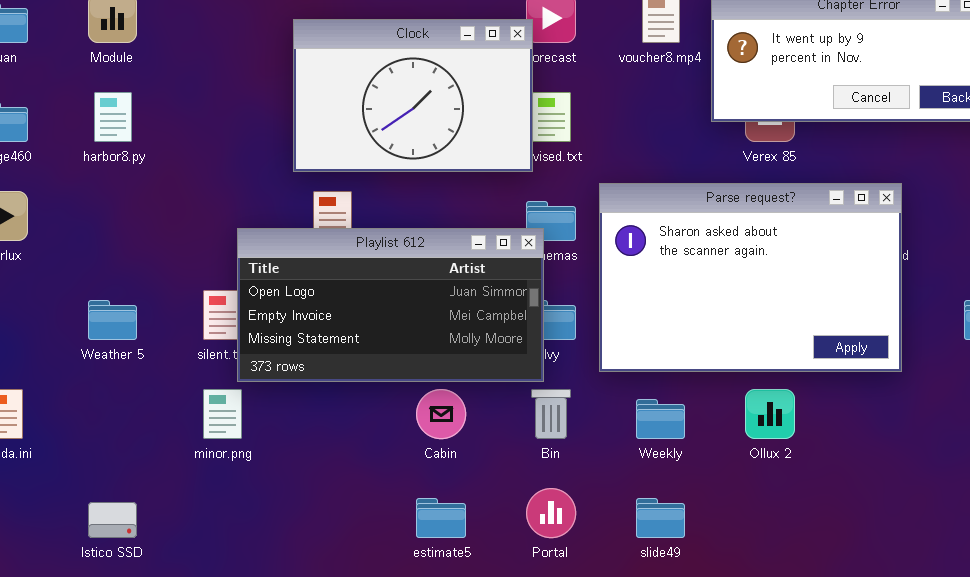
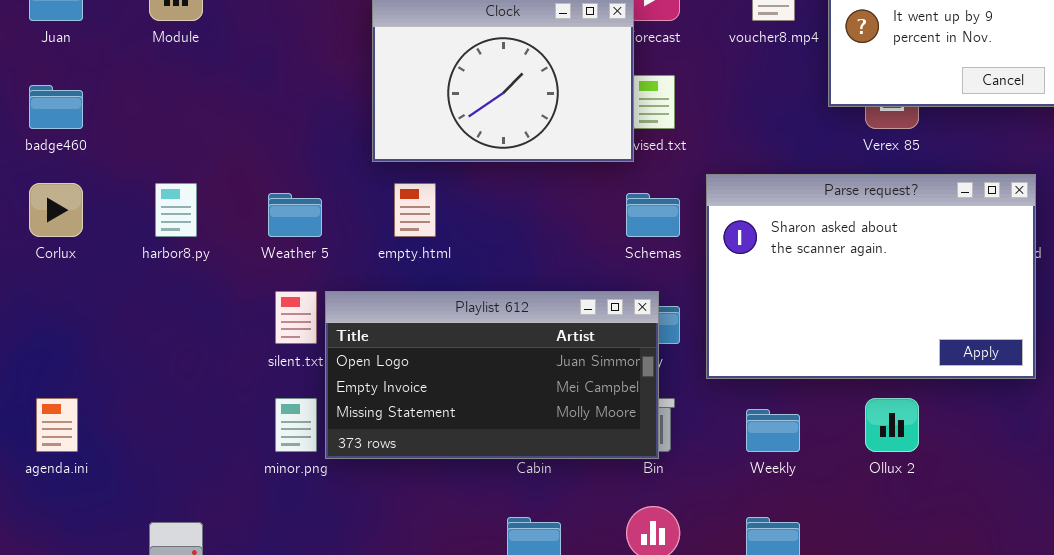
harbor8.py: [94,92,132,142] -> [155,183,197,237], moved
Playlist 612: [237,228,544,382] -> [325,291,659,459], moved
Weather 5: [88,300,137,340] -> [268,193,322,237], moved

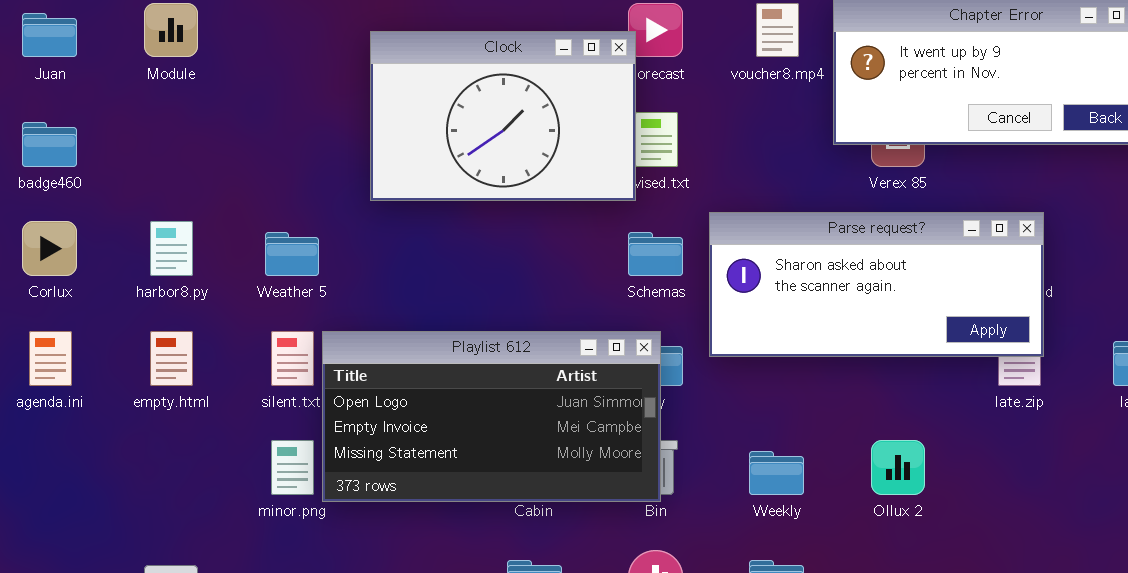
Parse request?: [706,174,1036,379] -> [709,212,1044,357], resized
empty.html: [394,183,436,237] -> [150,331,193,386], moved
agenda.ini: [36,398,78,452] -> [29,331,72,386], moved

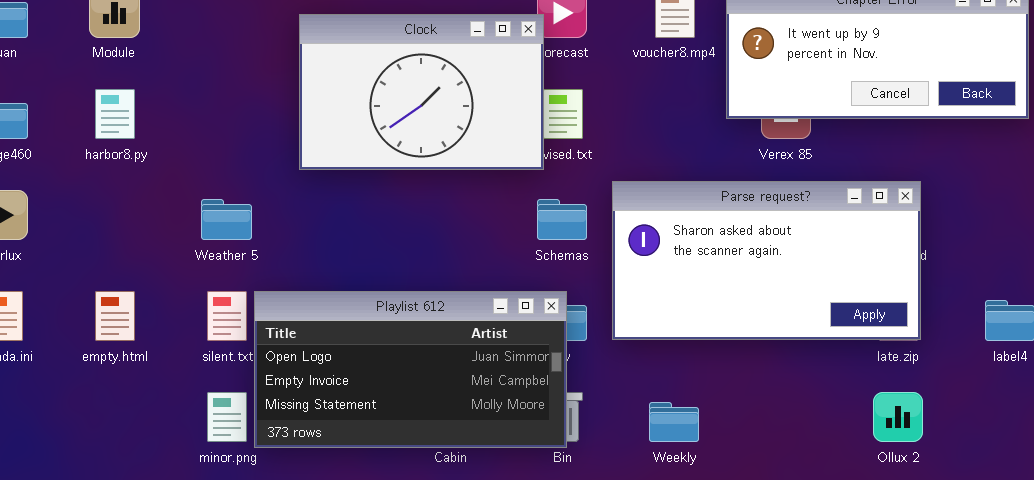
Parse request?: [709,212,1044,357] -> [612,181,921,340], resized
harbor8.py: [150,221,193,276] -> [95,89,135,139], moved
Ollux 2: [871,440,925,495] -> [873,392,923,442], moved

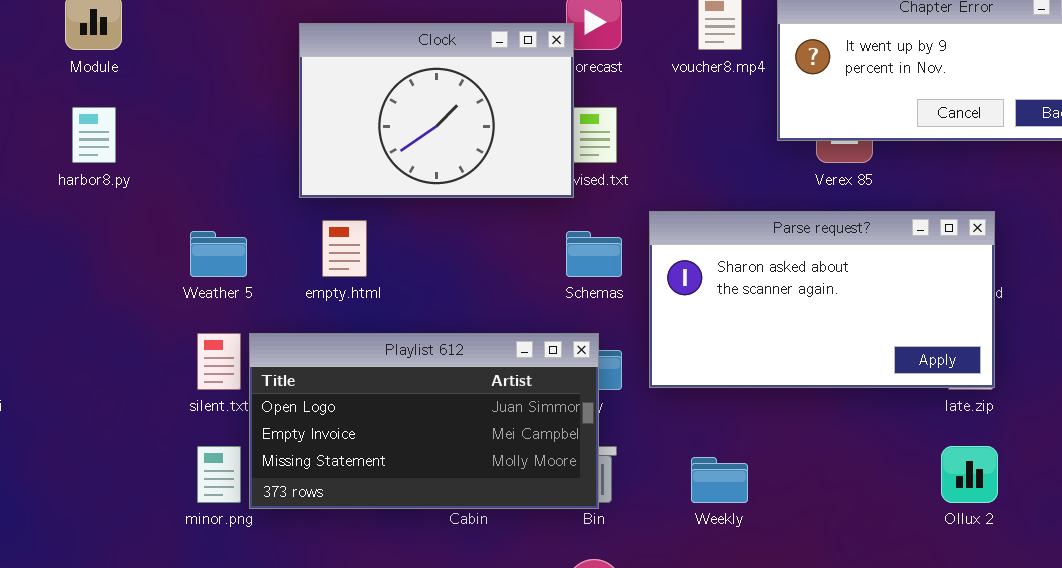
empty.html: [95,291,135,341] -> [322,220,367,277], moved

